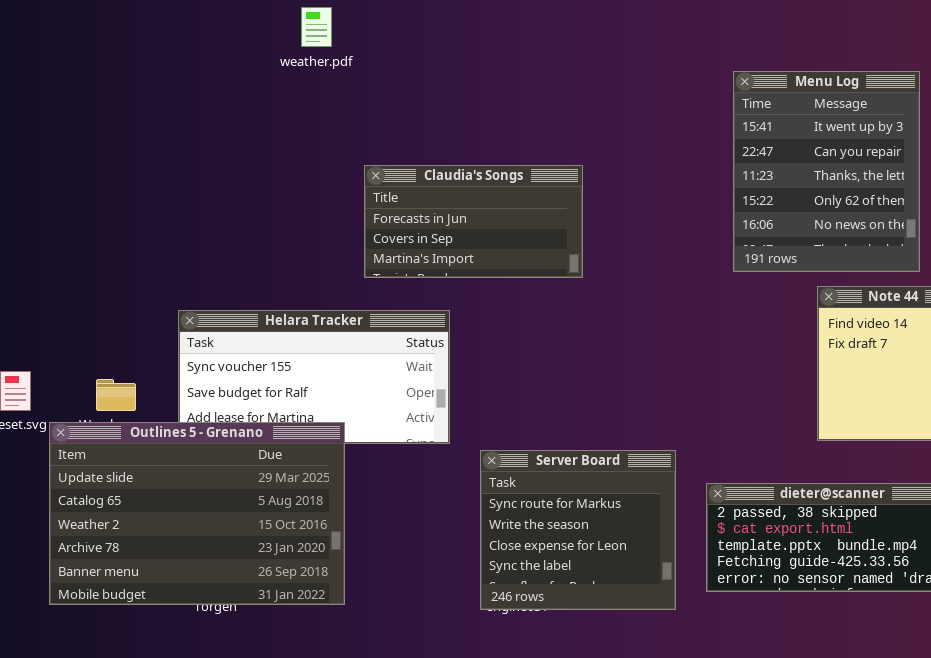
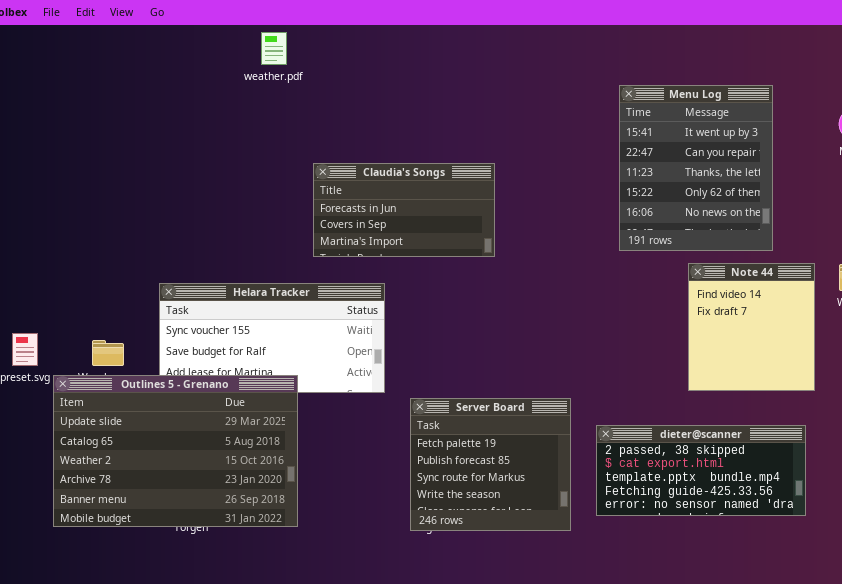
Server Board: [480,450,676,610] -> [410,398,571,531], scrolled up 2 rows

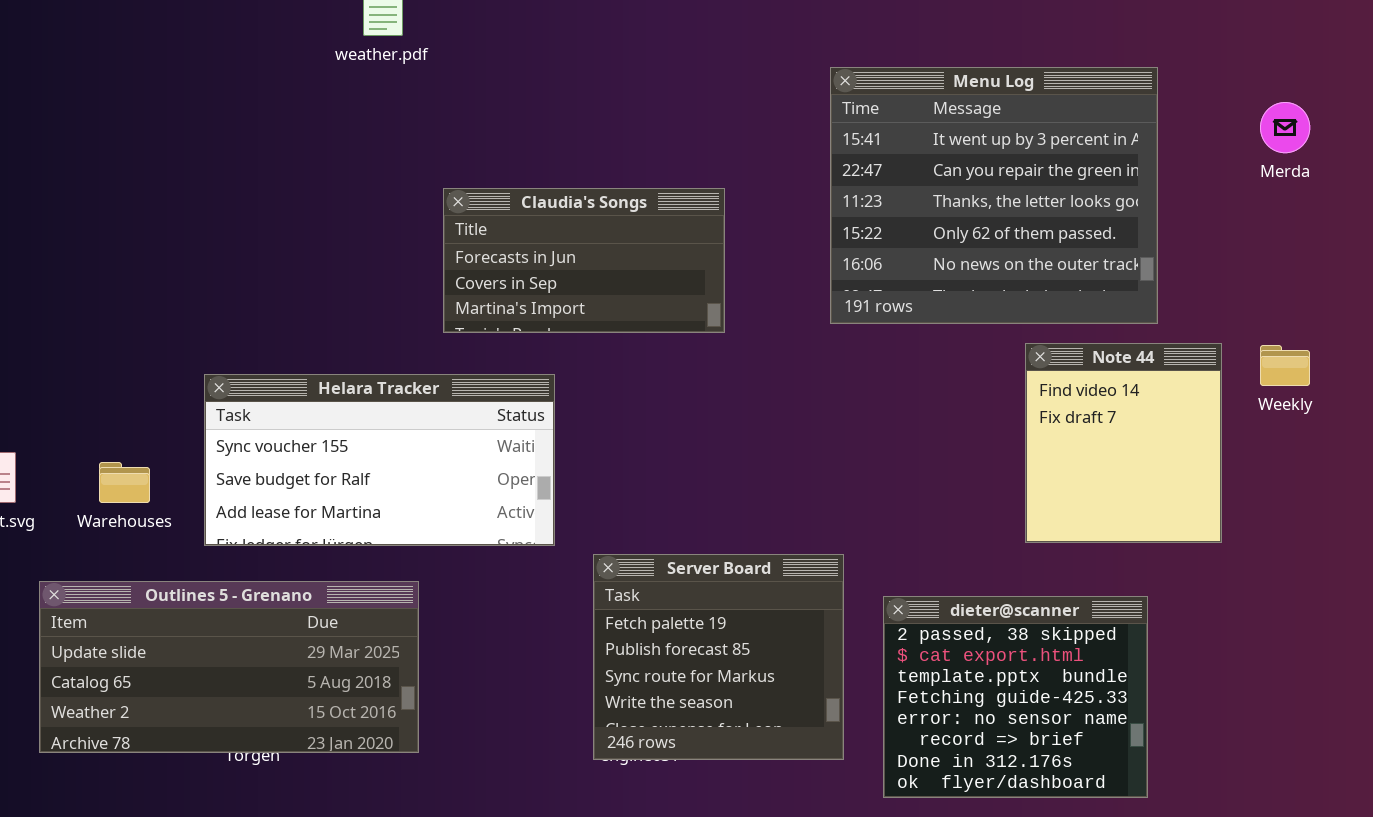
Menu Log: [619,85,773,251] -> [830,67,1158,324], resized
Outlines 5 - Grenano: [53,375,298,527] -> [39,581,419,753], resized
dieter@scanner: [596,425,806,516] -> [883,596,1148,798], resized

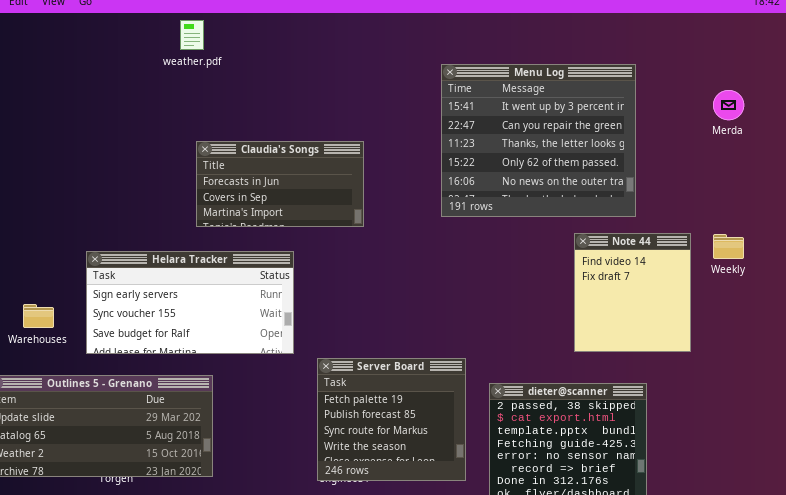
Menu Log: [830,67,1158,324] -> [441,64,636,217], moved
Claudia's Songs: [443,188,725,333] -> [196,141,364,227], moved
Helara Tracker: [204,374,555,546] -> [86,251,294,354], scrolled up 1 row

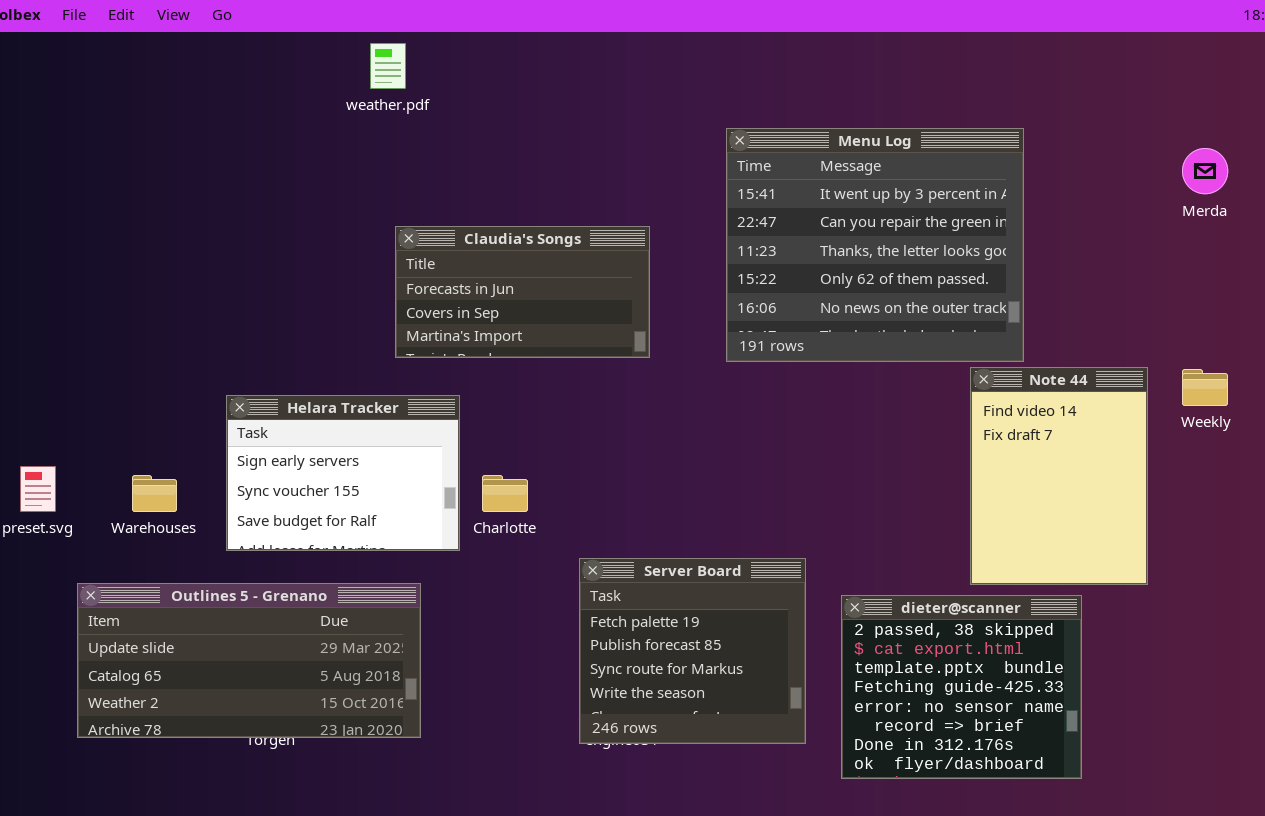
Menu Log: [441,64,636,217] -> [726,128,1024,362], moved
Note 44: [574,233,691,352] -> [970,367,1148,585], resized
Helara Tracker: [86,251,294,354] -> [226,395,460,551], resized

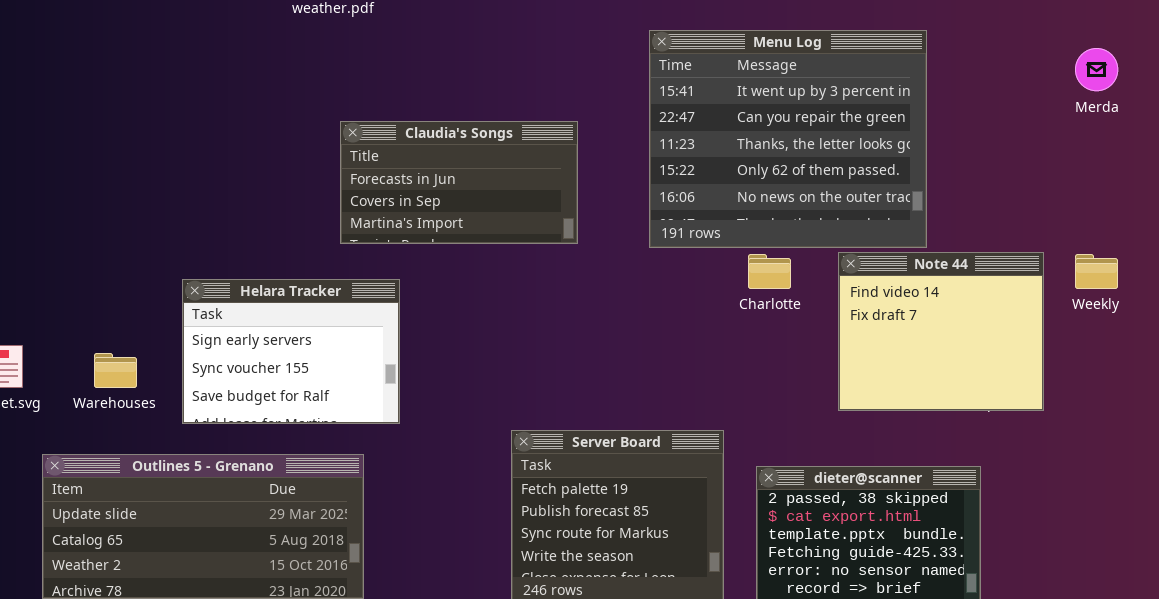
Note 44: [970,367,1148,585] -> [838,252,1044,411], resized
Charlotte: [482,475,528,512] -> [748,254,791,289], moved

